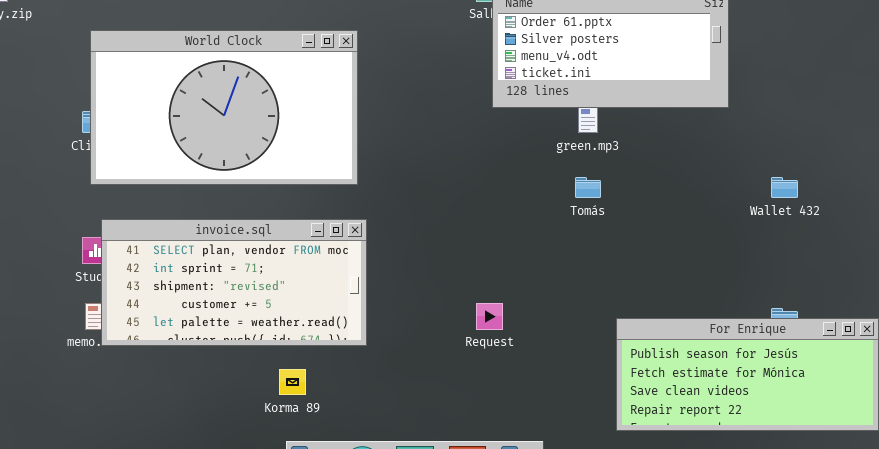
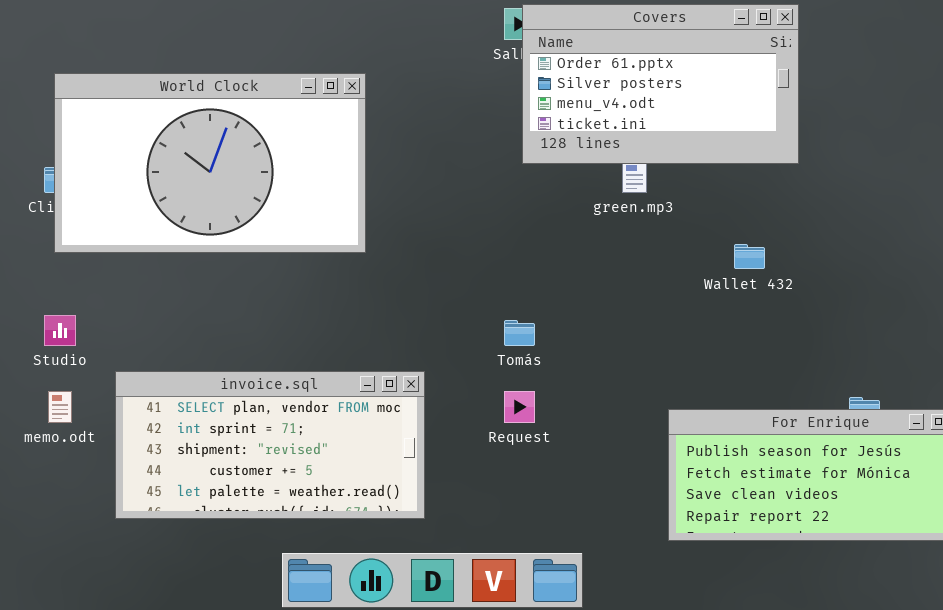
Tomás: [575,177,601,198] -> [504,320,535,346], moved
Wallet 432: [771,177,798,198] -> [734,244,765,269], moved
invoice.sql: [101,219,367,346] -> [115,371,425,519], moved

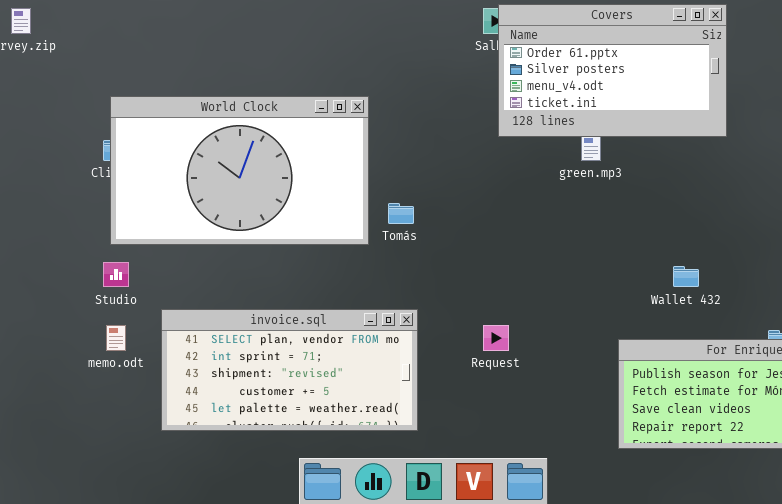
World Clock: [54,73,366,253] -> [110,96,369,245], moved
Wallet 432: [734,244,765,269] -> [673,266,699,287], moved
Tomás: [504,320,535,346] -> [388,203,414,224], moved

